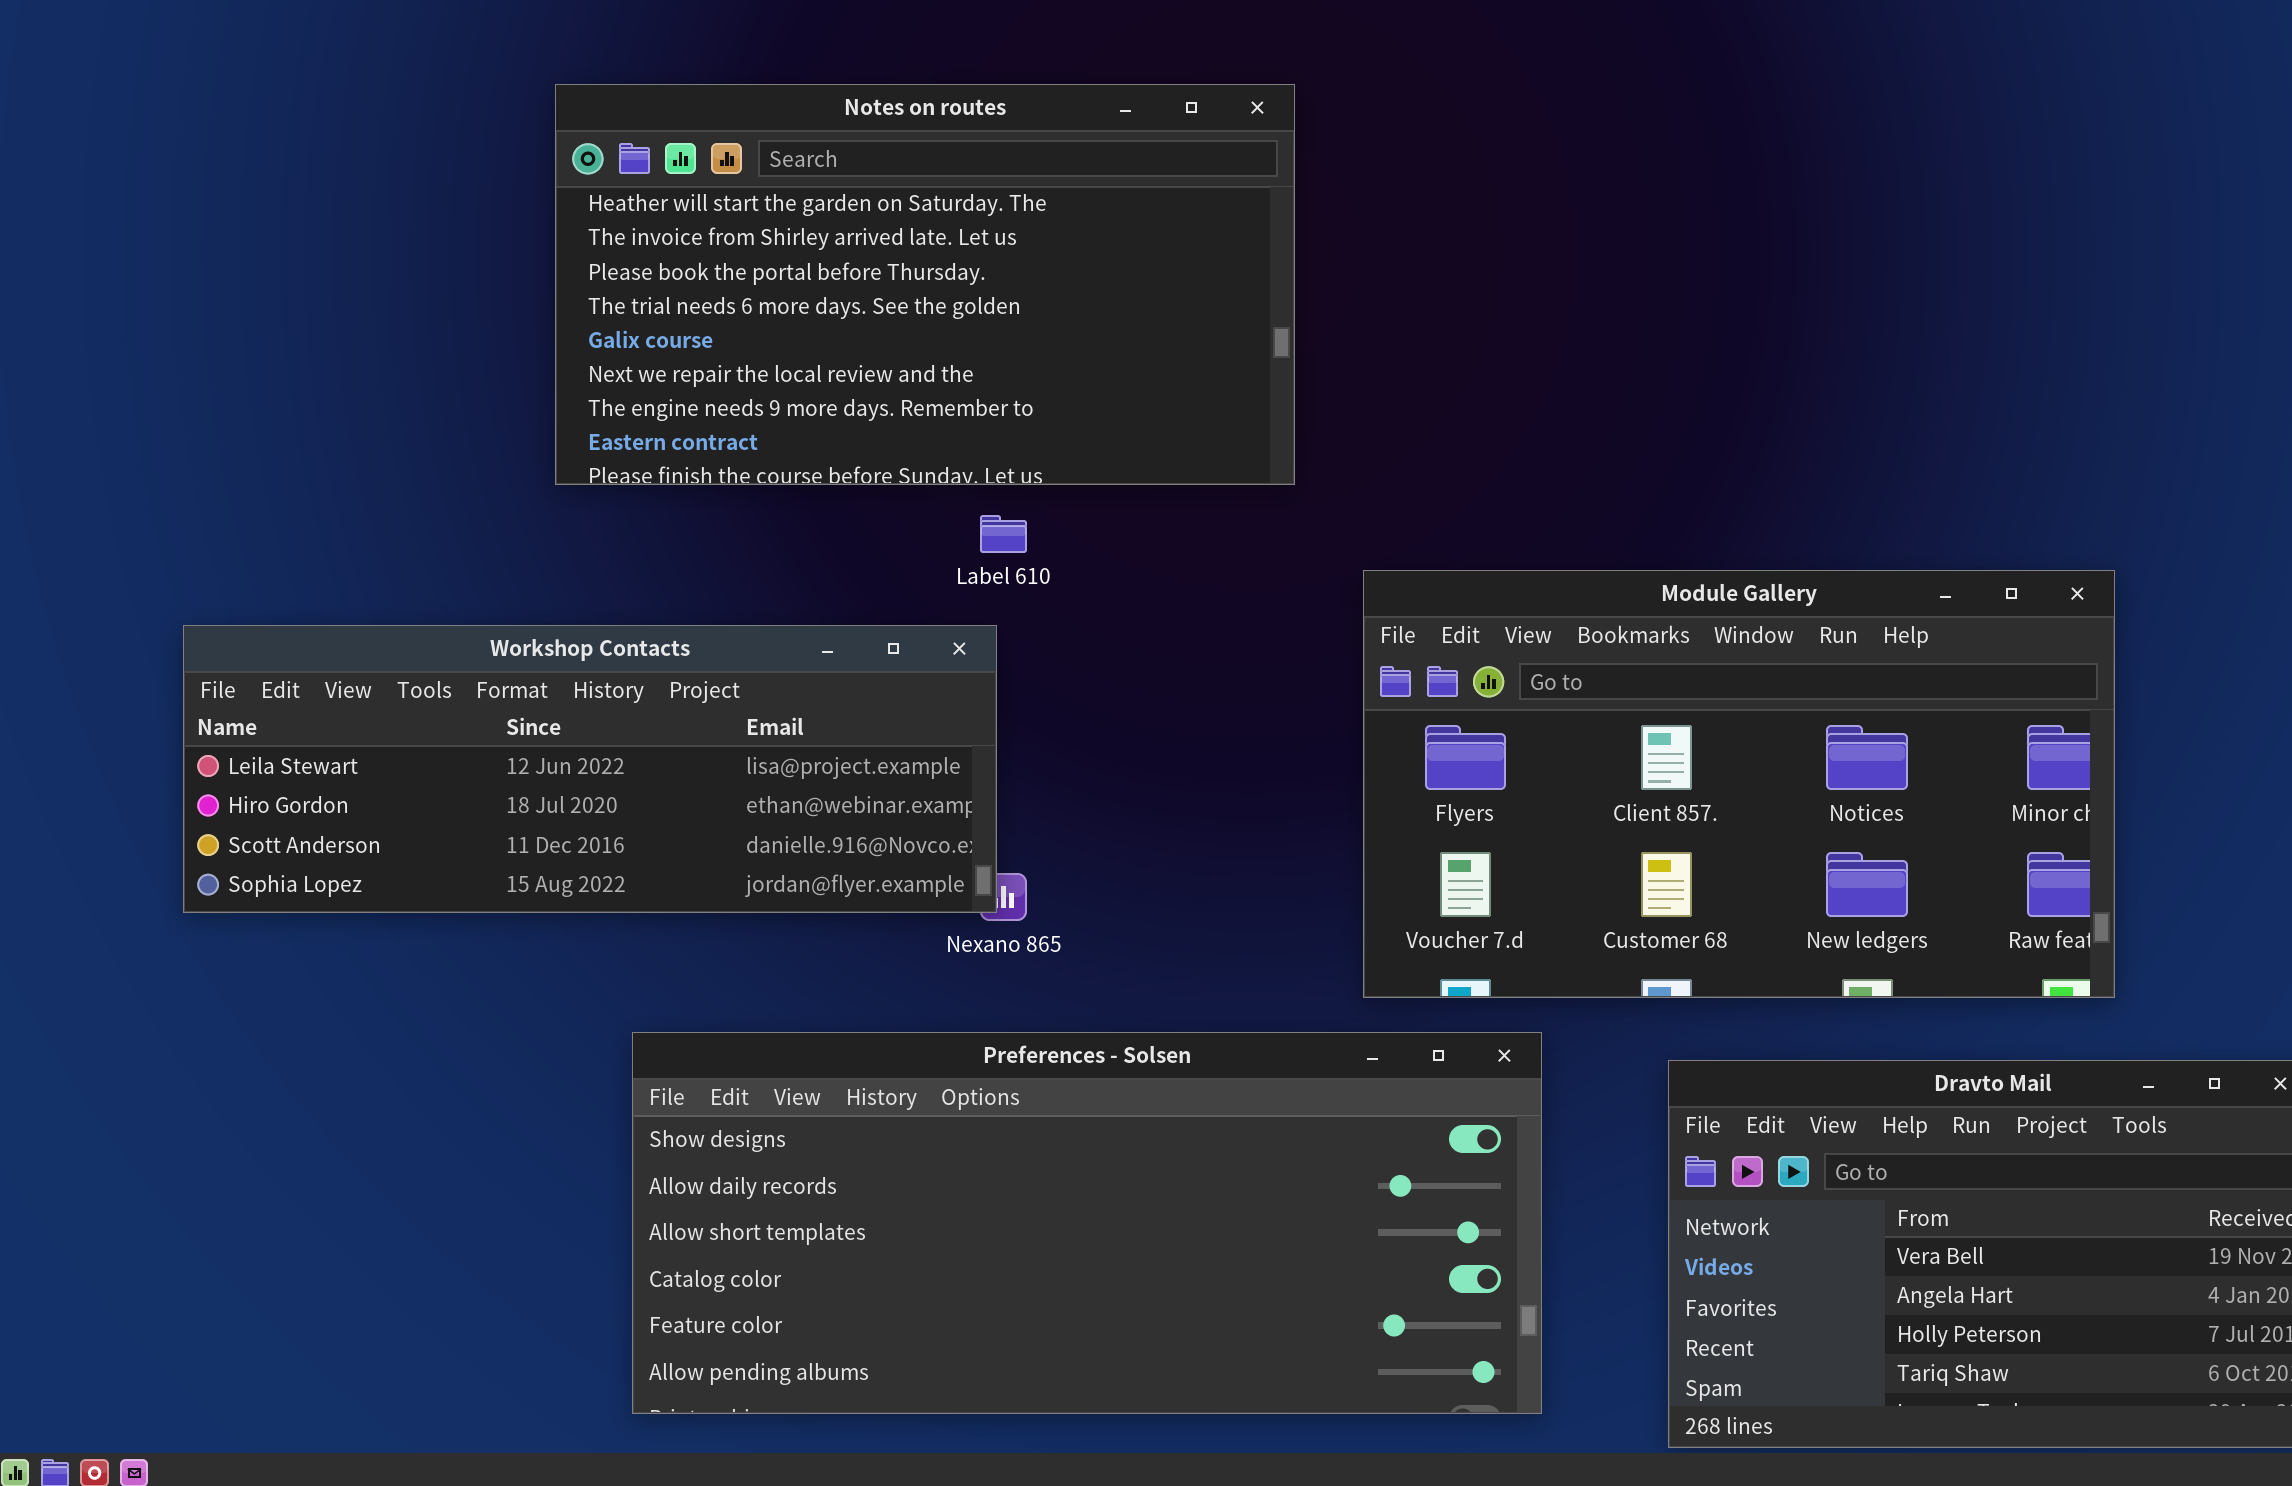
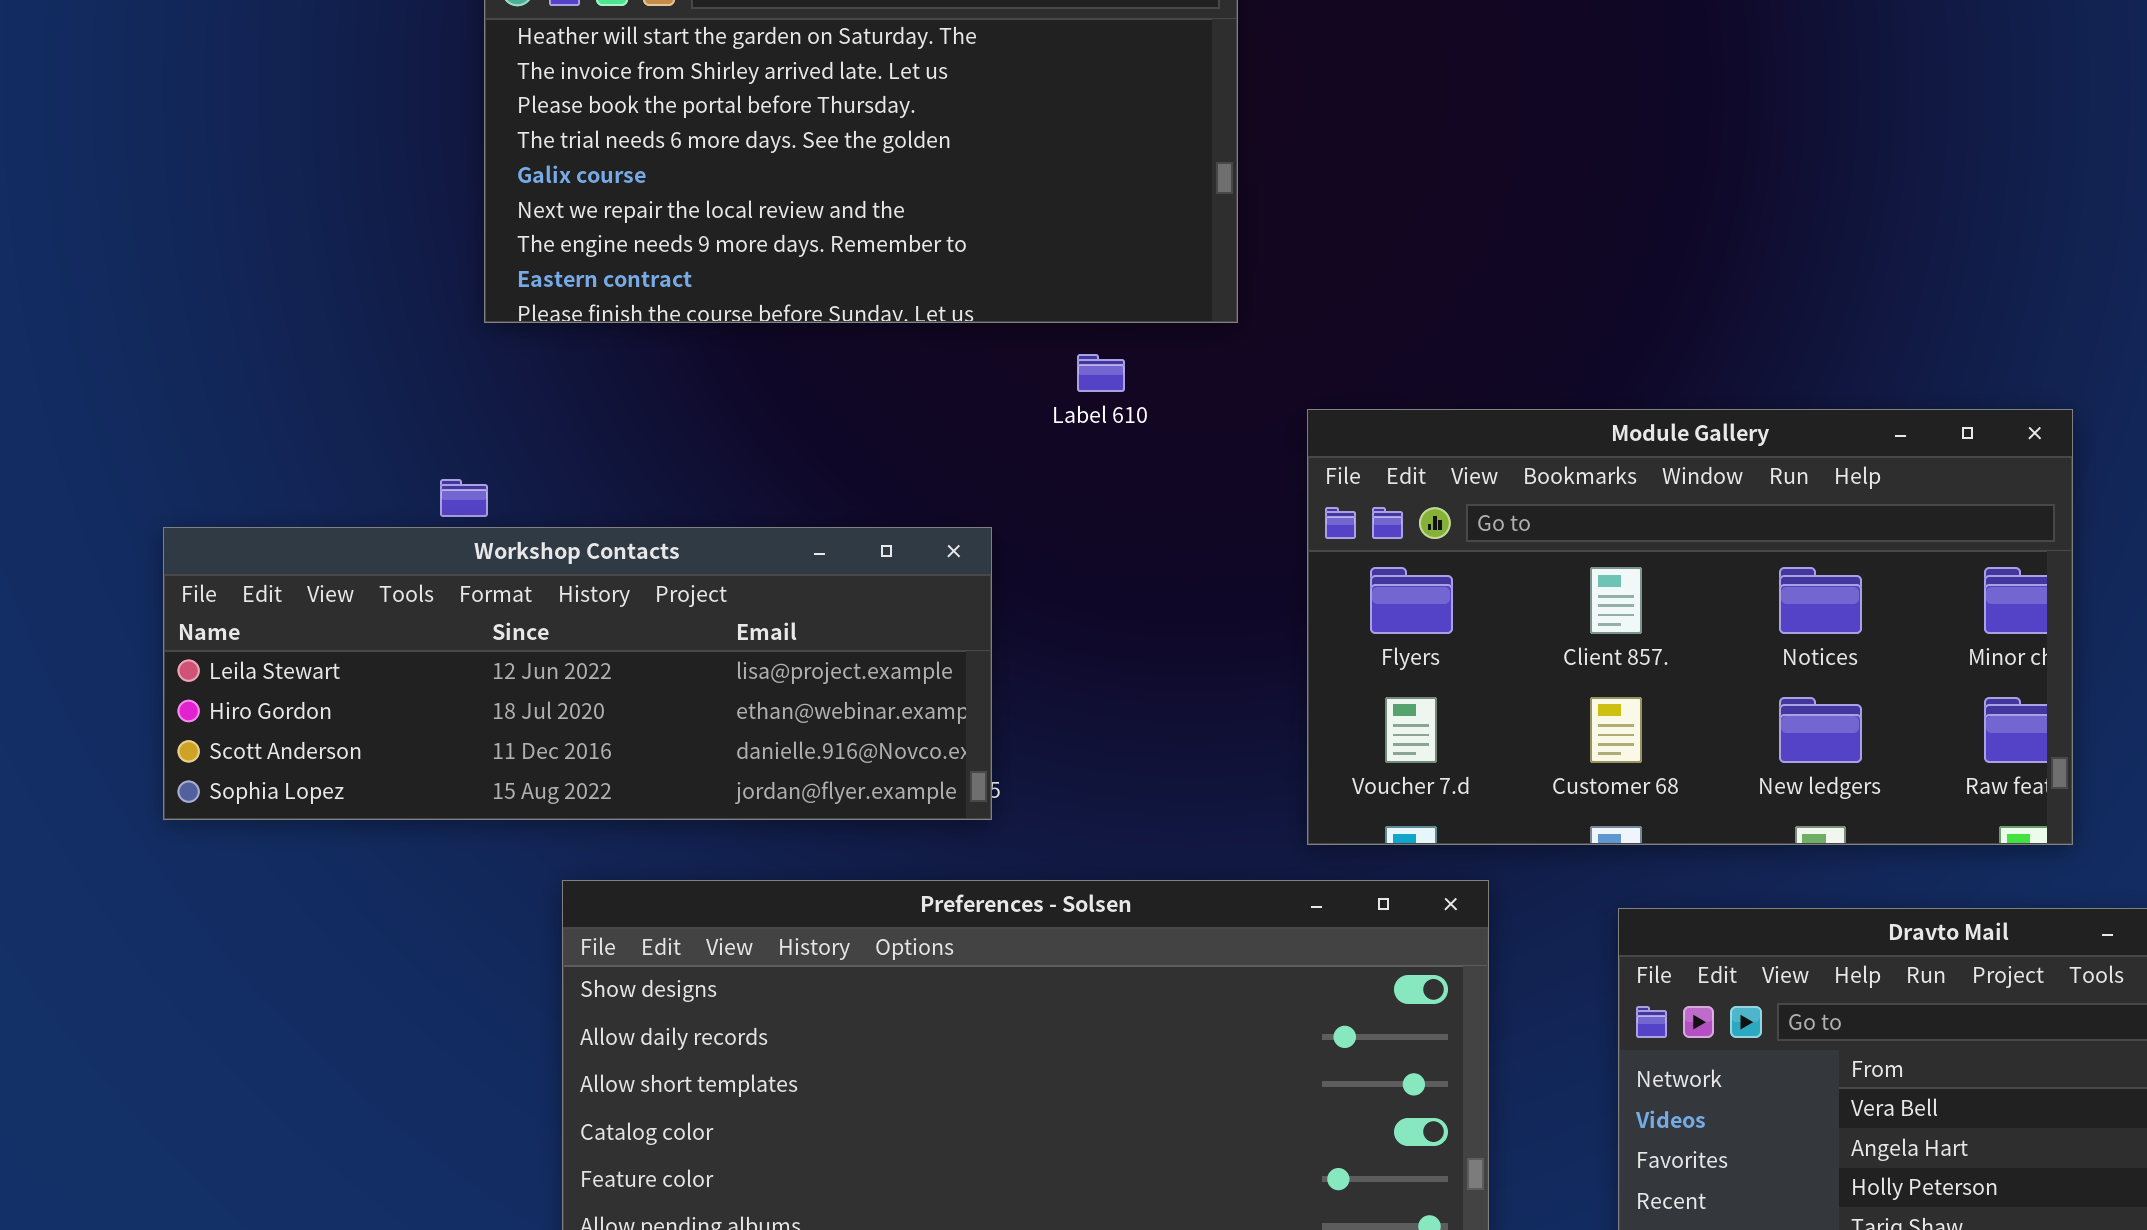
Label 610: [980,515,1027,553] -> [1077,354,1125,392], moved
Workshop Contacts: [183,625,997,913] -> [163,527,992,820], moved

